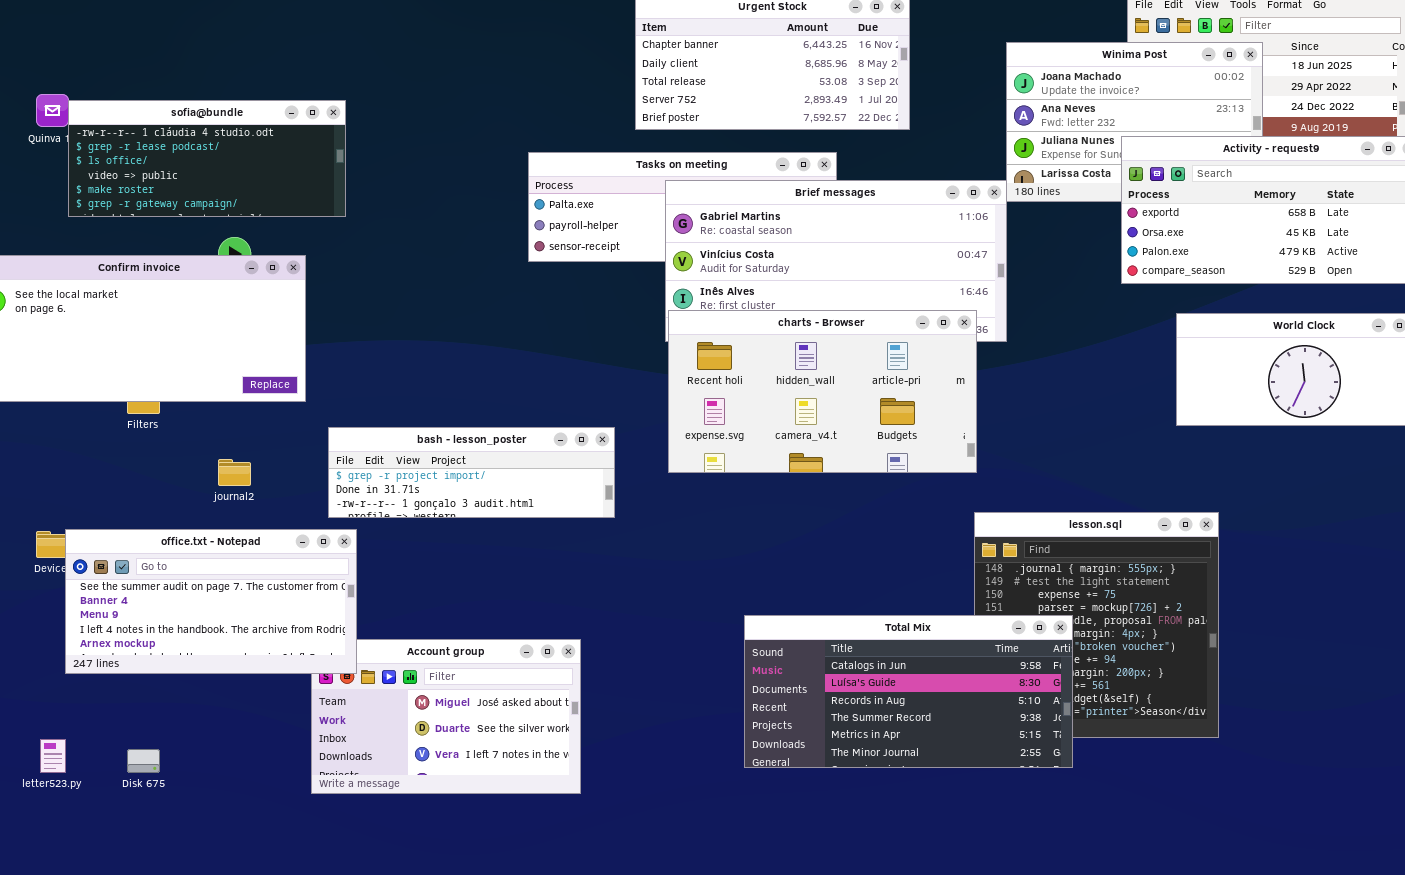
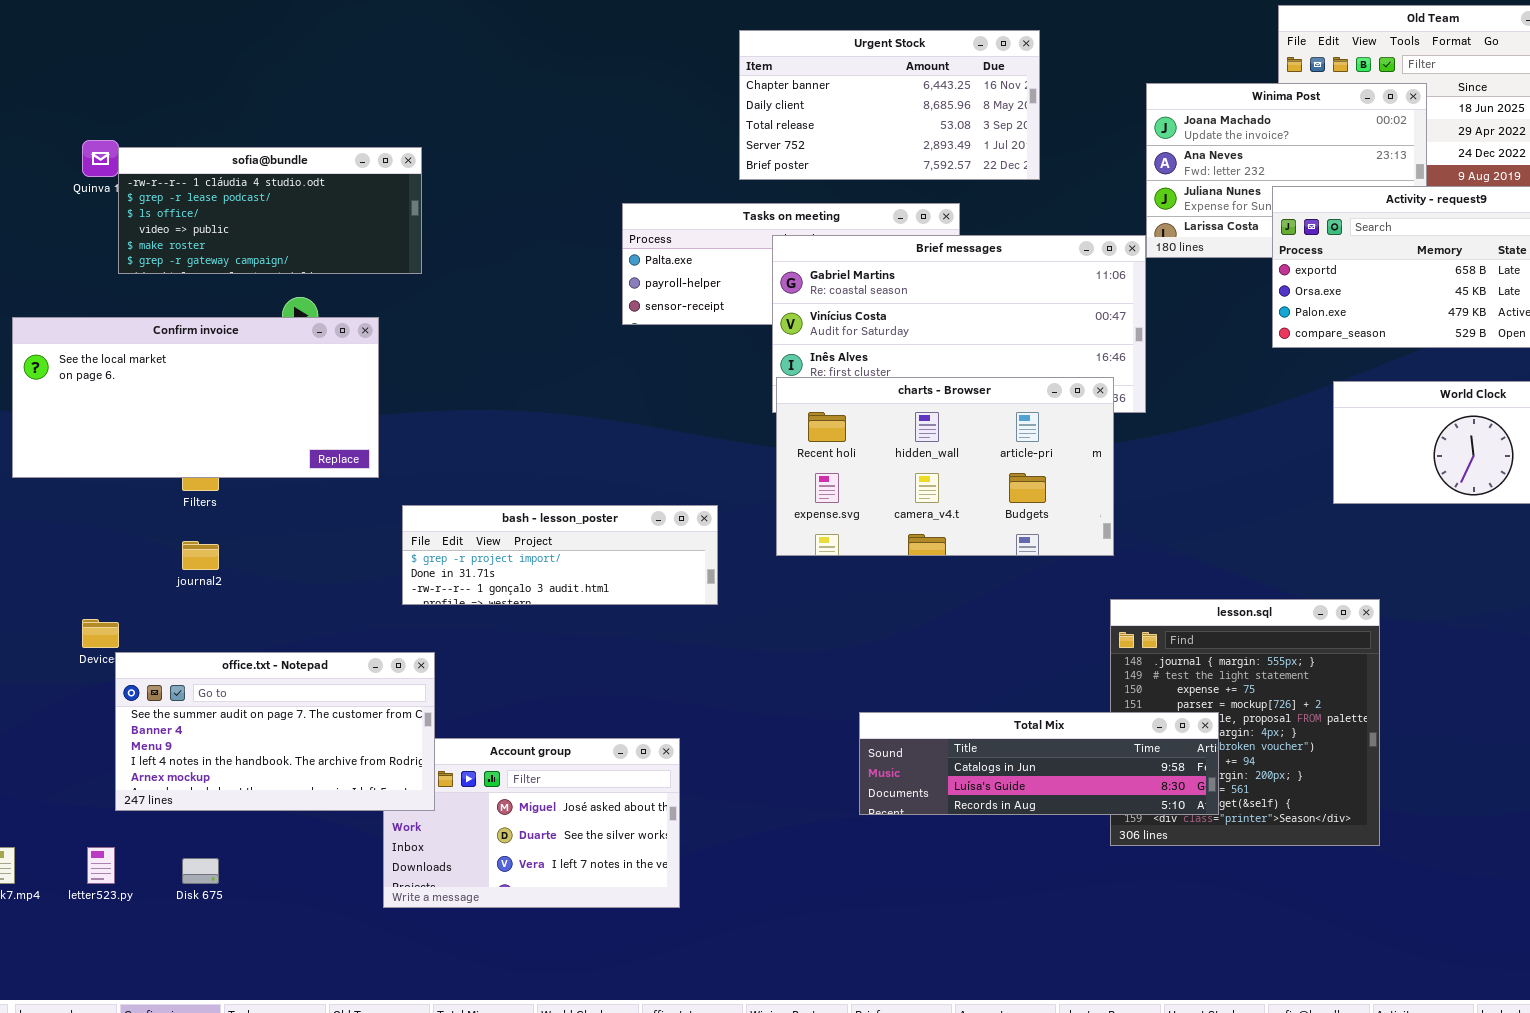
journal2: [218,459,251,486] -> [182,541,219,570], moved
office.txt - Notepad: [65,529,357,674] -> [115,652,435,811], moved
Total Mix: [744,615,1073,768] -> [859,712,1219,815], resized

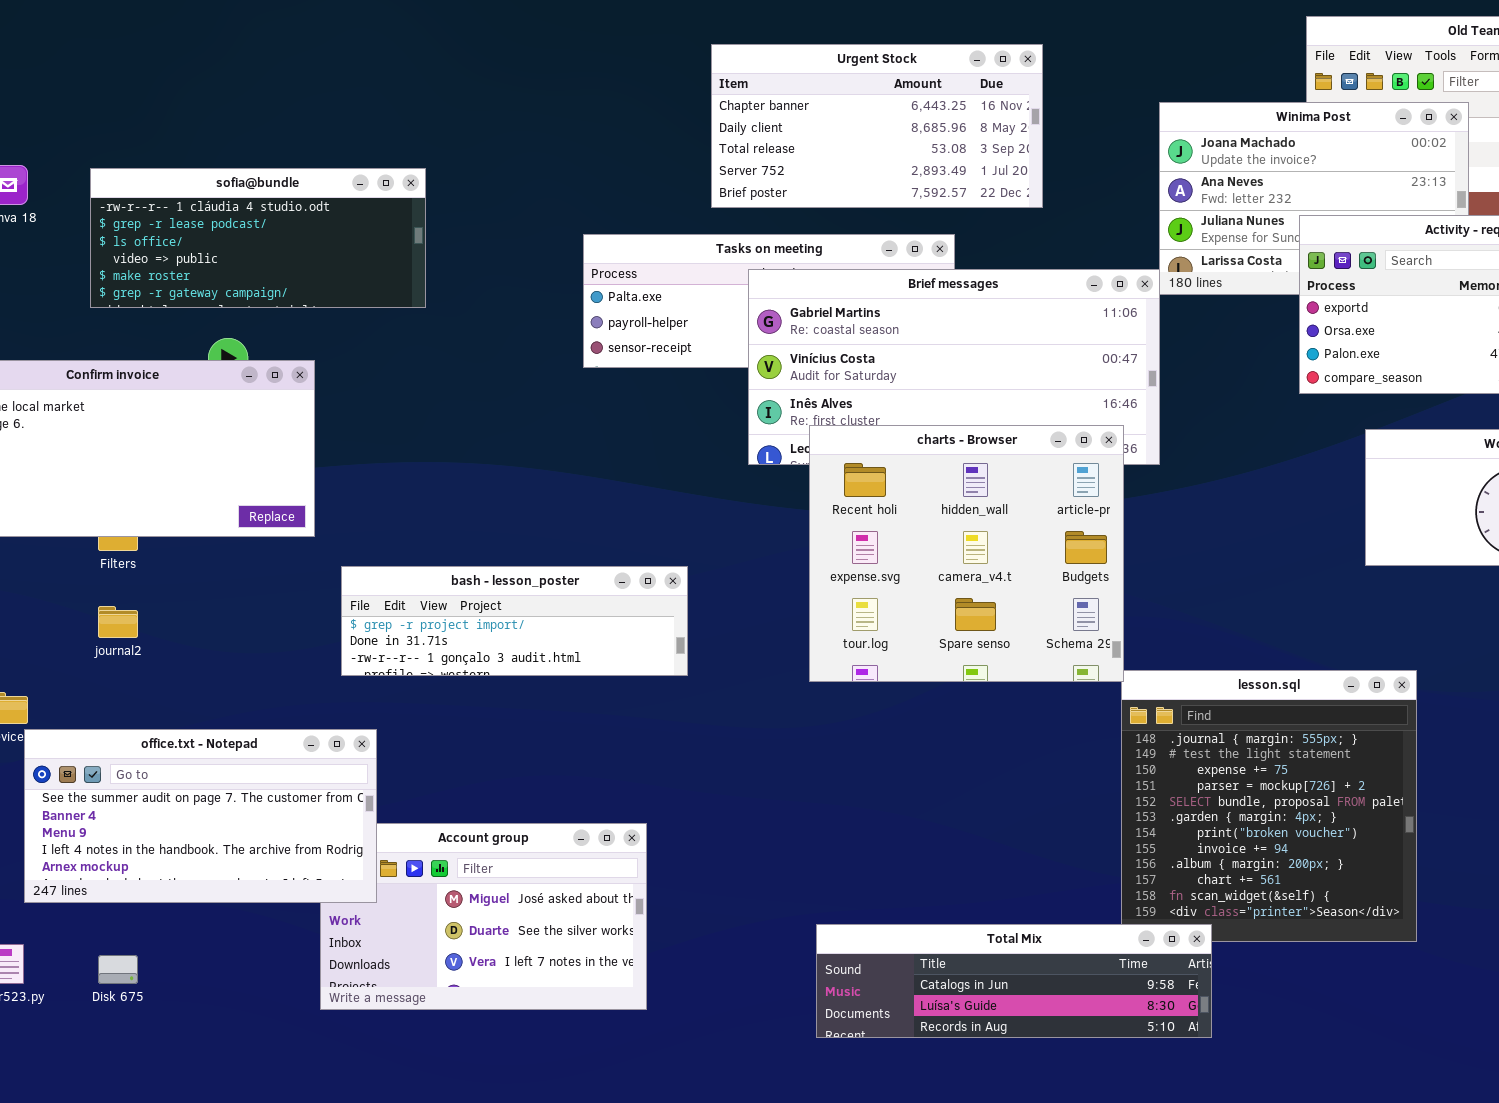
sofia@bundle: [118,147,422,274] -> [90,168,426,308], moved
charts - Browser: [776,377,1114,556] -> [809,425,1124,682], resized
Total Mix: [859,712,1219,815] -> [816,924,1212,1038], moved

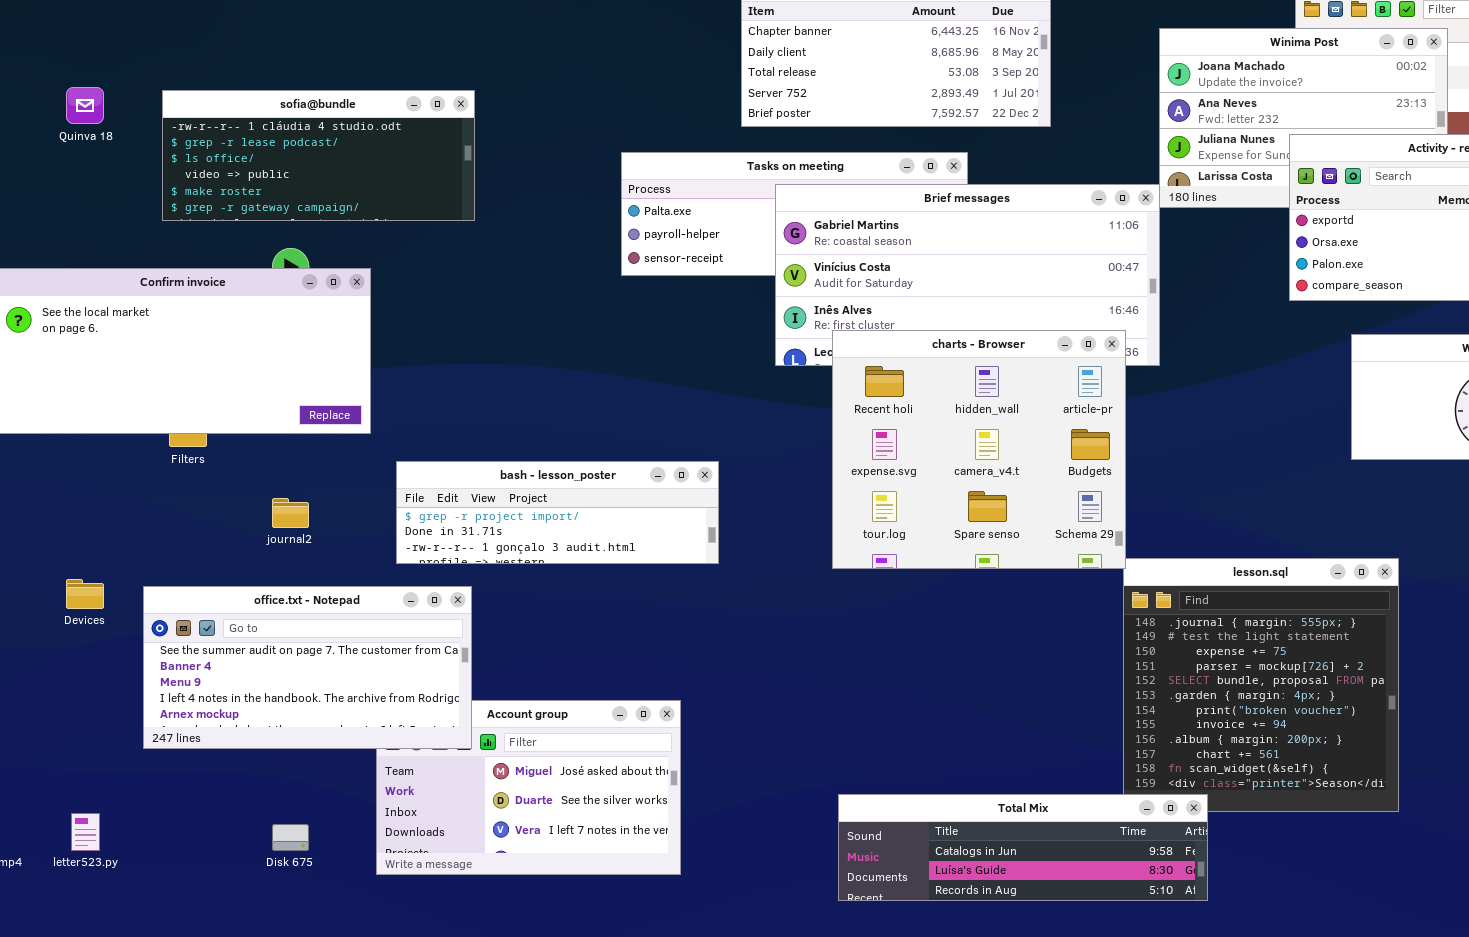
journal2: [98,606,138,638] -> [272,498,309,528], moved
office.txt - Notepad: [24,729,377,903] -> [143,586,472,749], moved
Disk 675: [98,955,138,984] -> [272,824,309,851], moved

